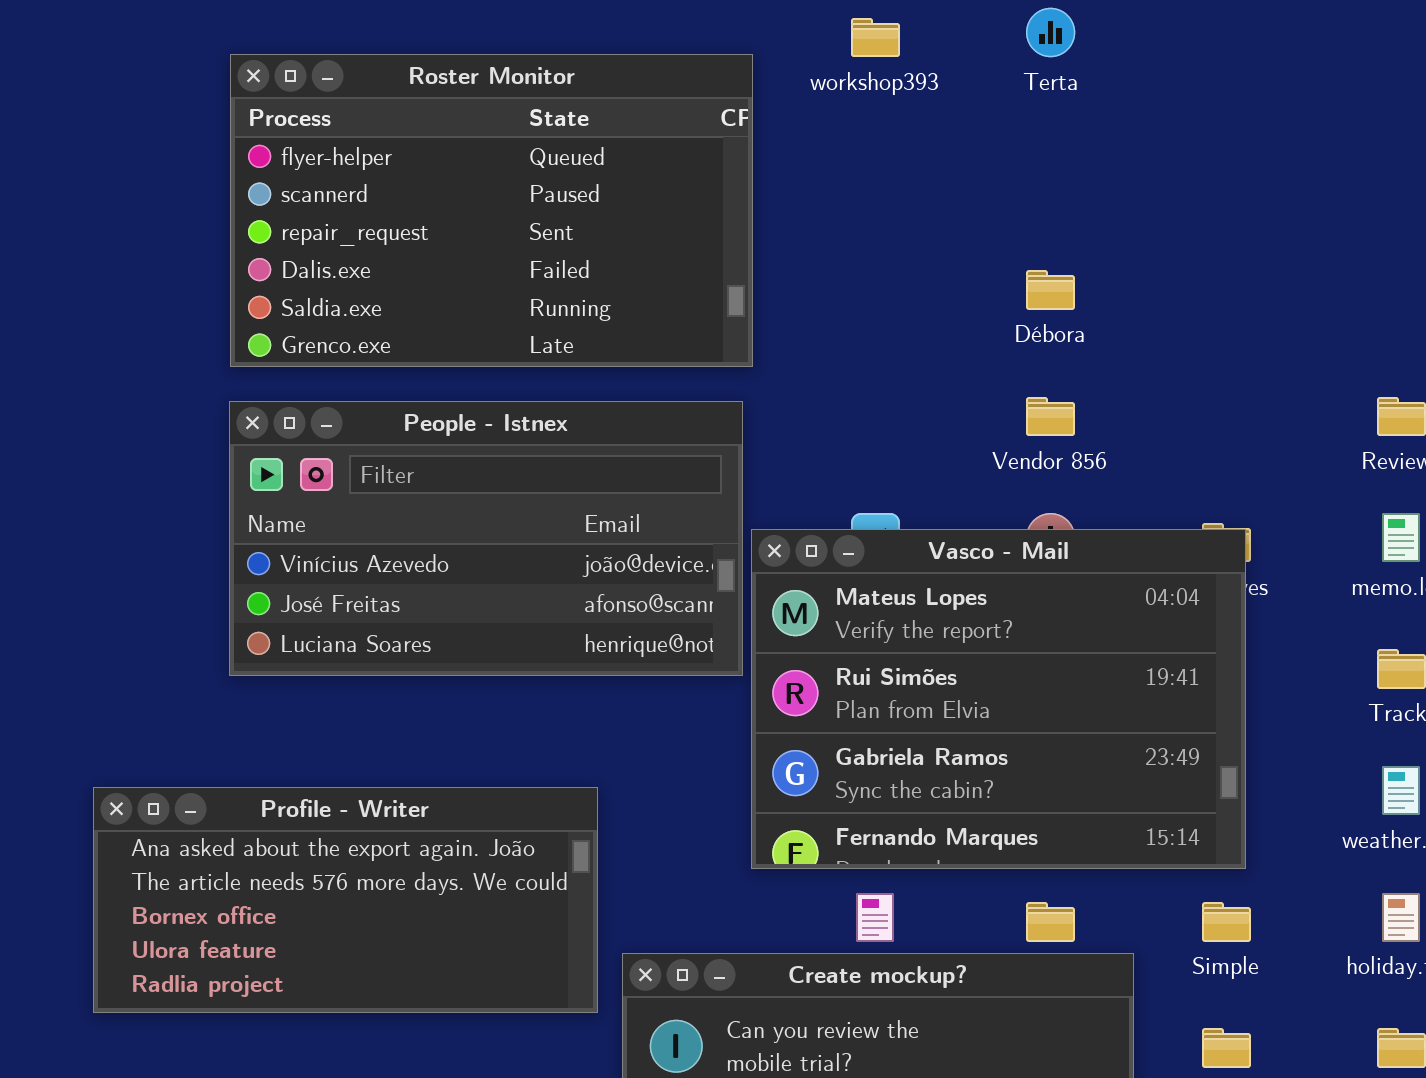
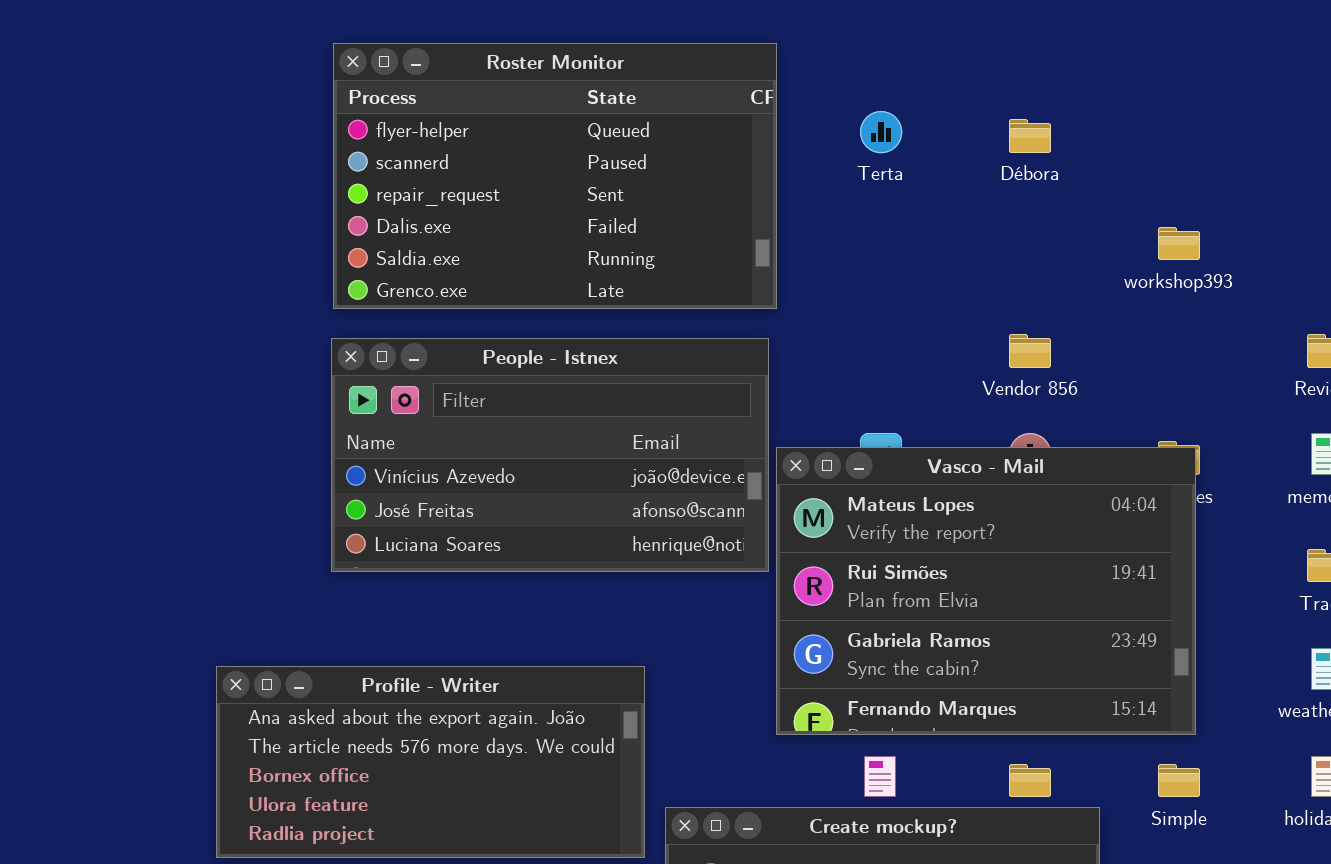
Terta: [1026,8,1075,57] -> [860,111,902,153], moved
workshop393: [851,18,900,57] -> [1158,227,1200,260], moved
Débora: [1026,270,1075,310] -> [1009,119,1051,153], moved

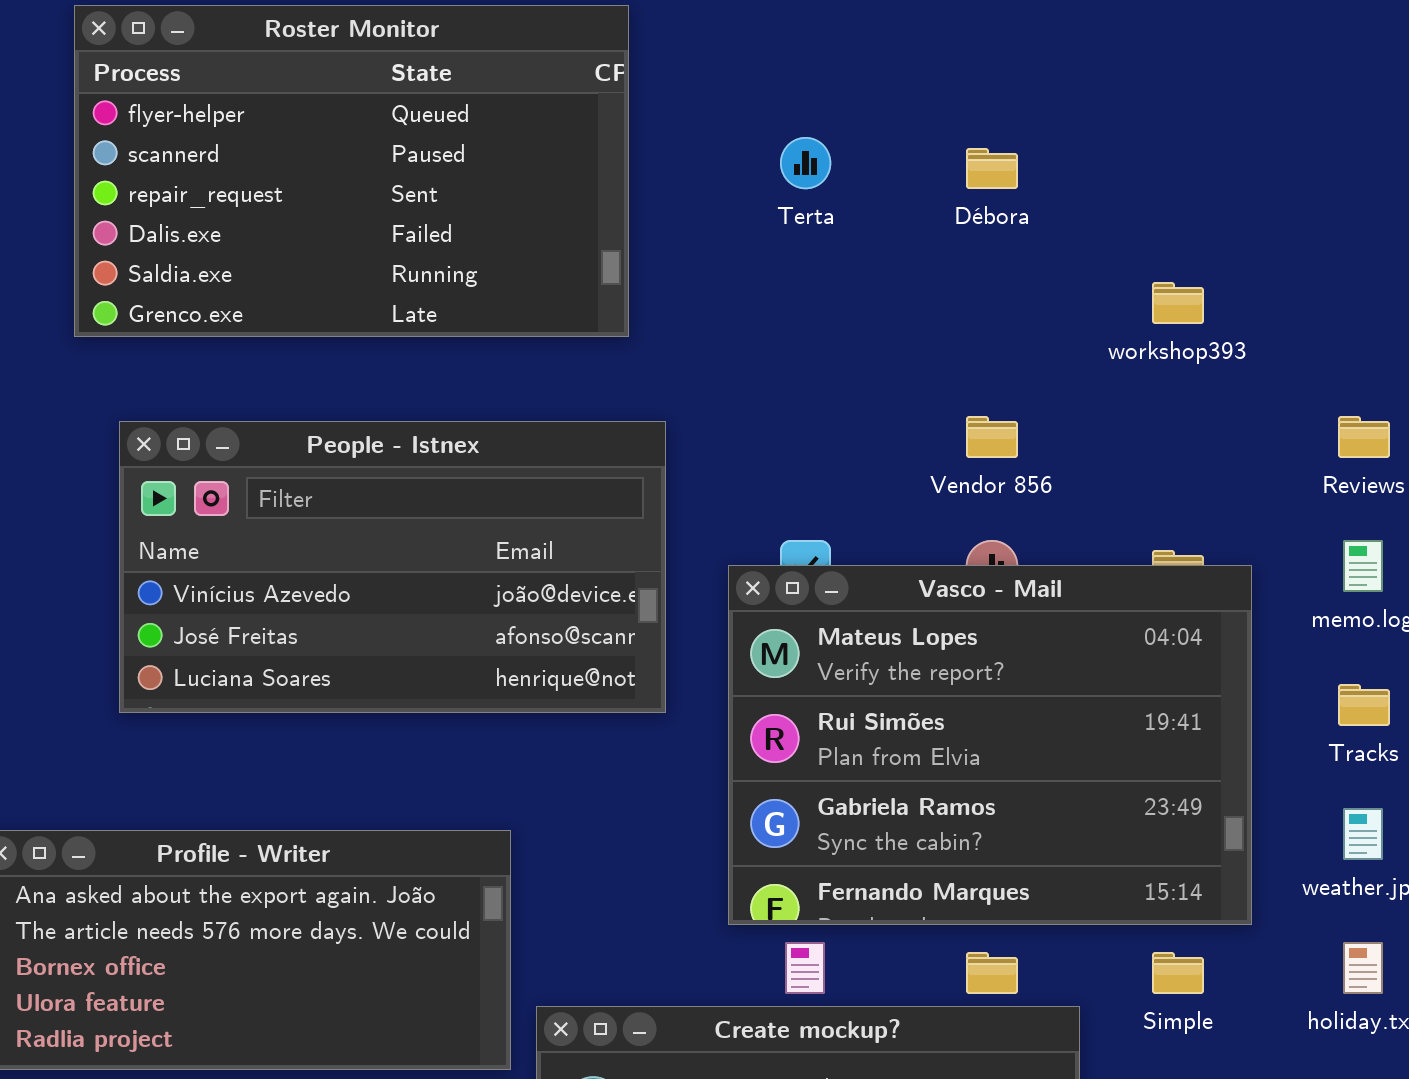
Roster Monitor: [333,43,777,309] -> [74,5,629,337], moved
Vasco - Mail: [776,447,1196,735] -> [728,565,1252,925], moved

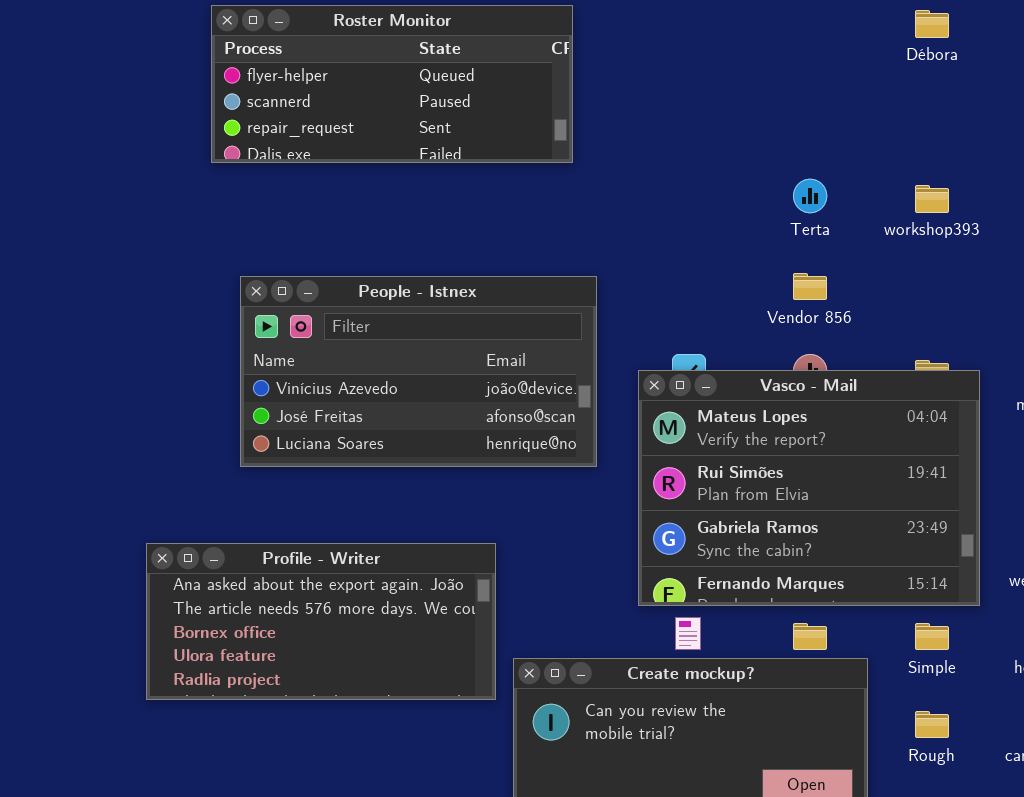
Roster Monitor: [74,5,629,337] -> [211,5,573,163], resized
Terta: [780,137,831,189] -> [793,179,827,213], moved
Débora: [966,148,1018,189] -> [915,10,949,38], moved

